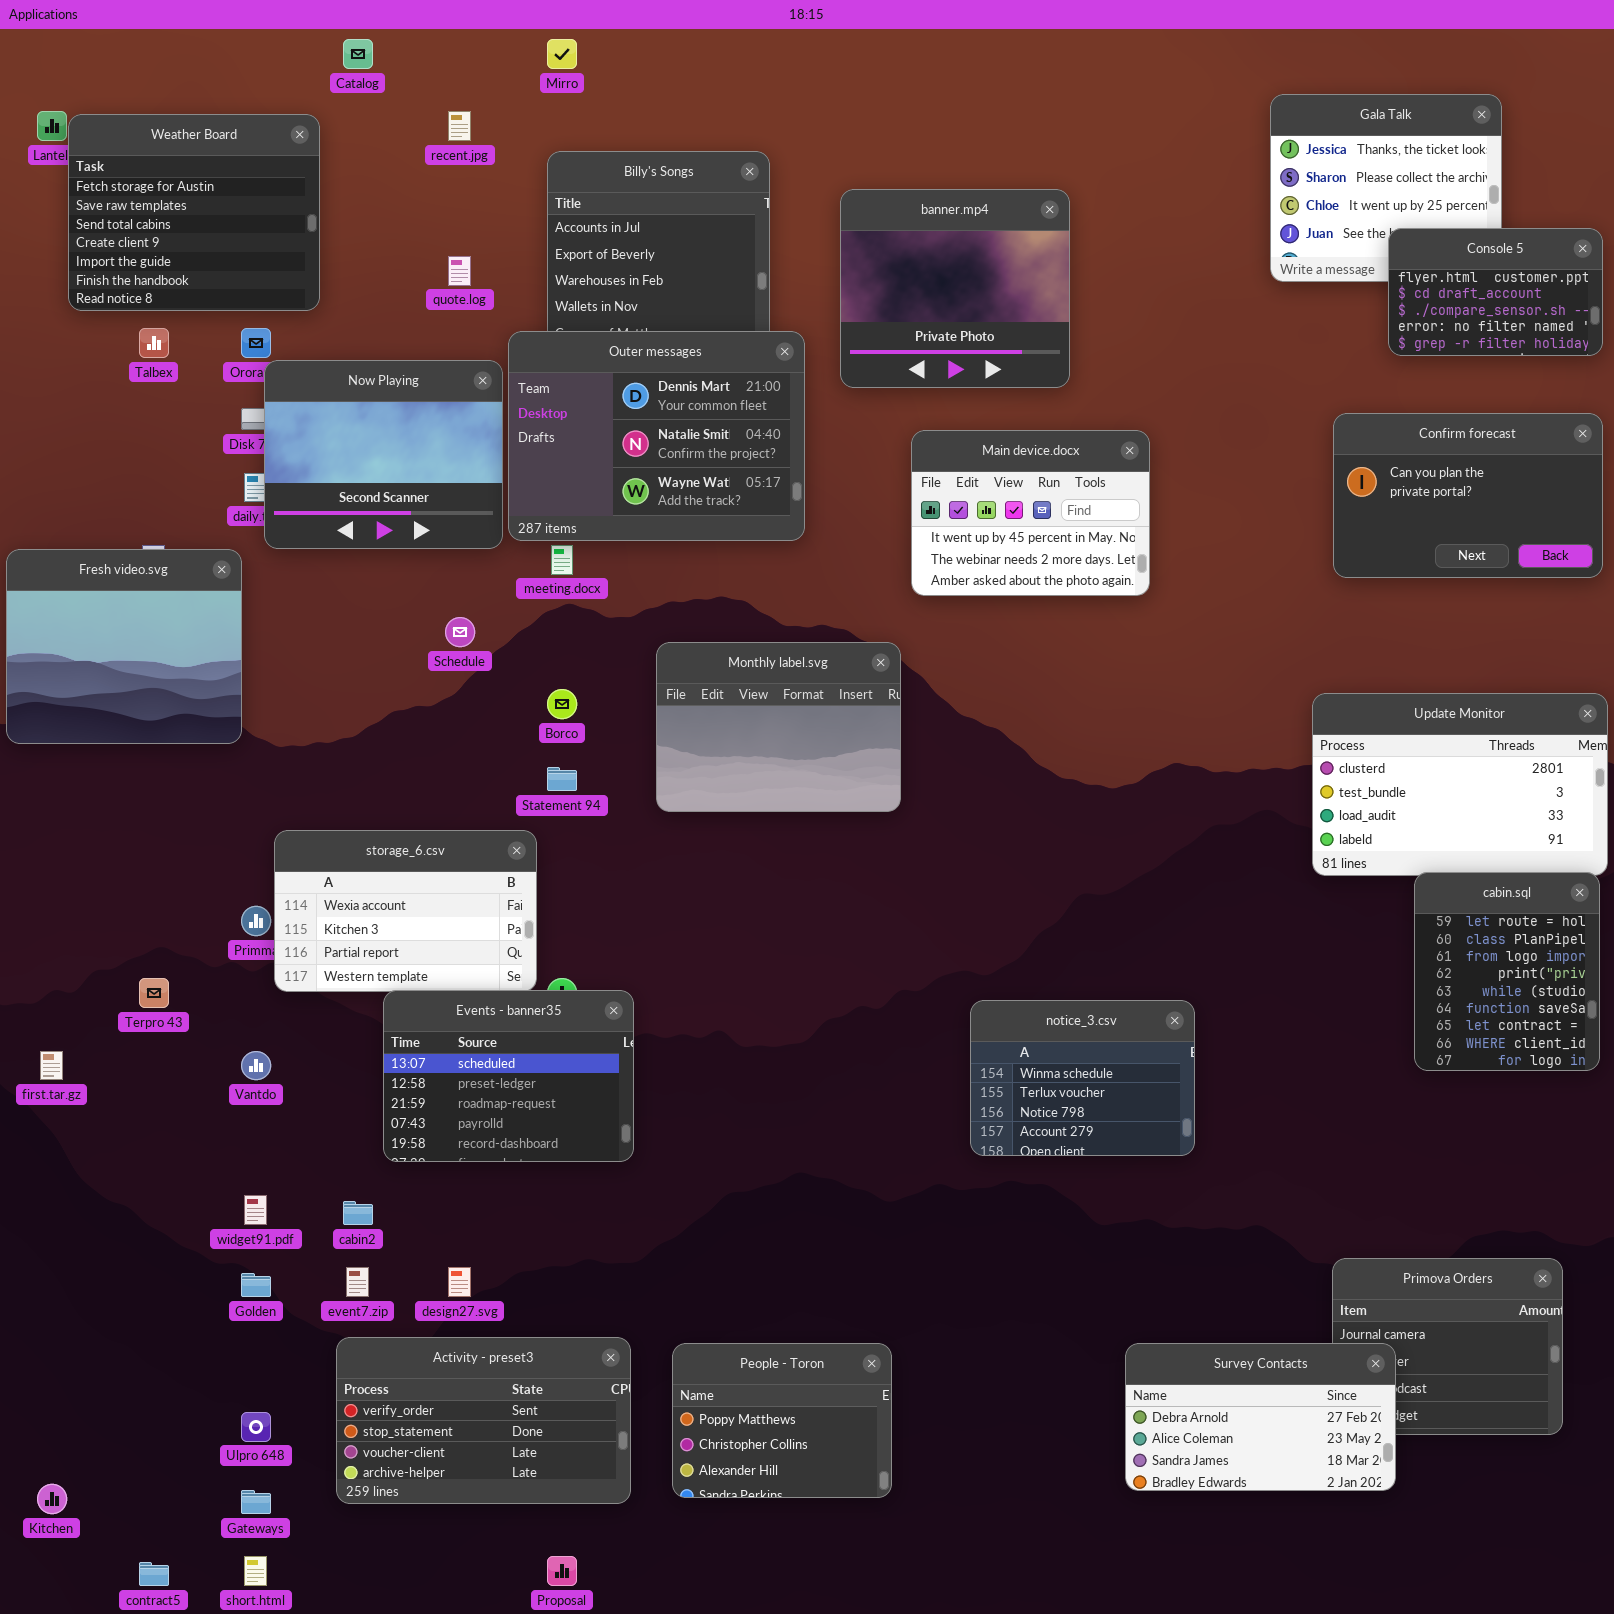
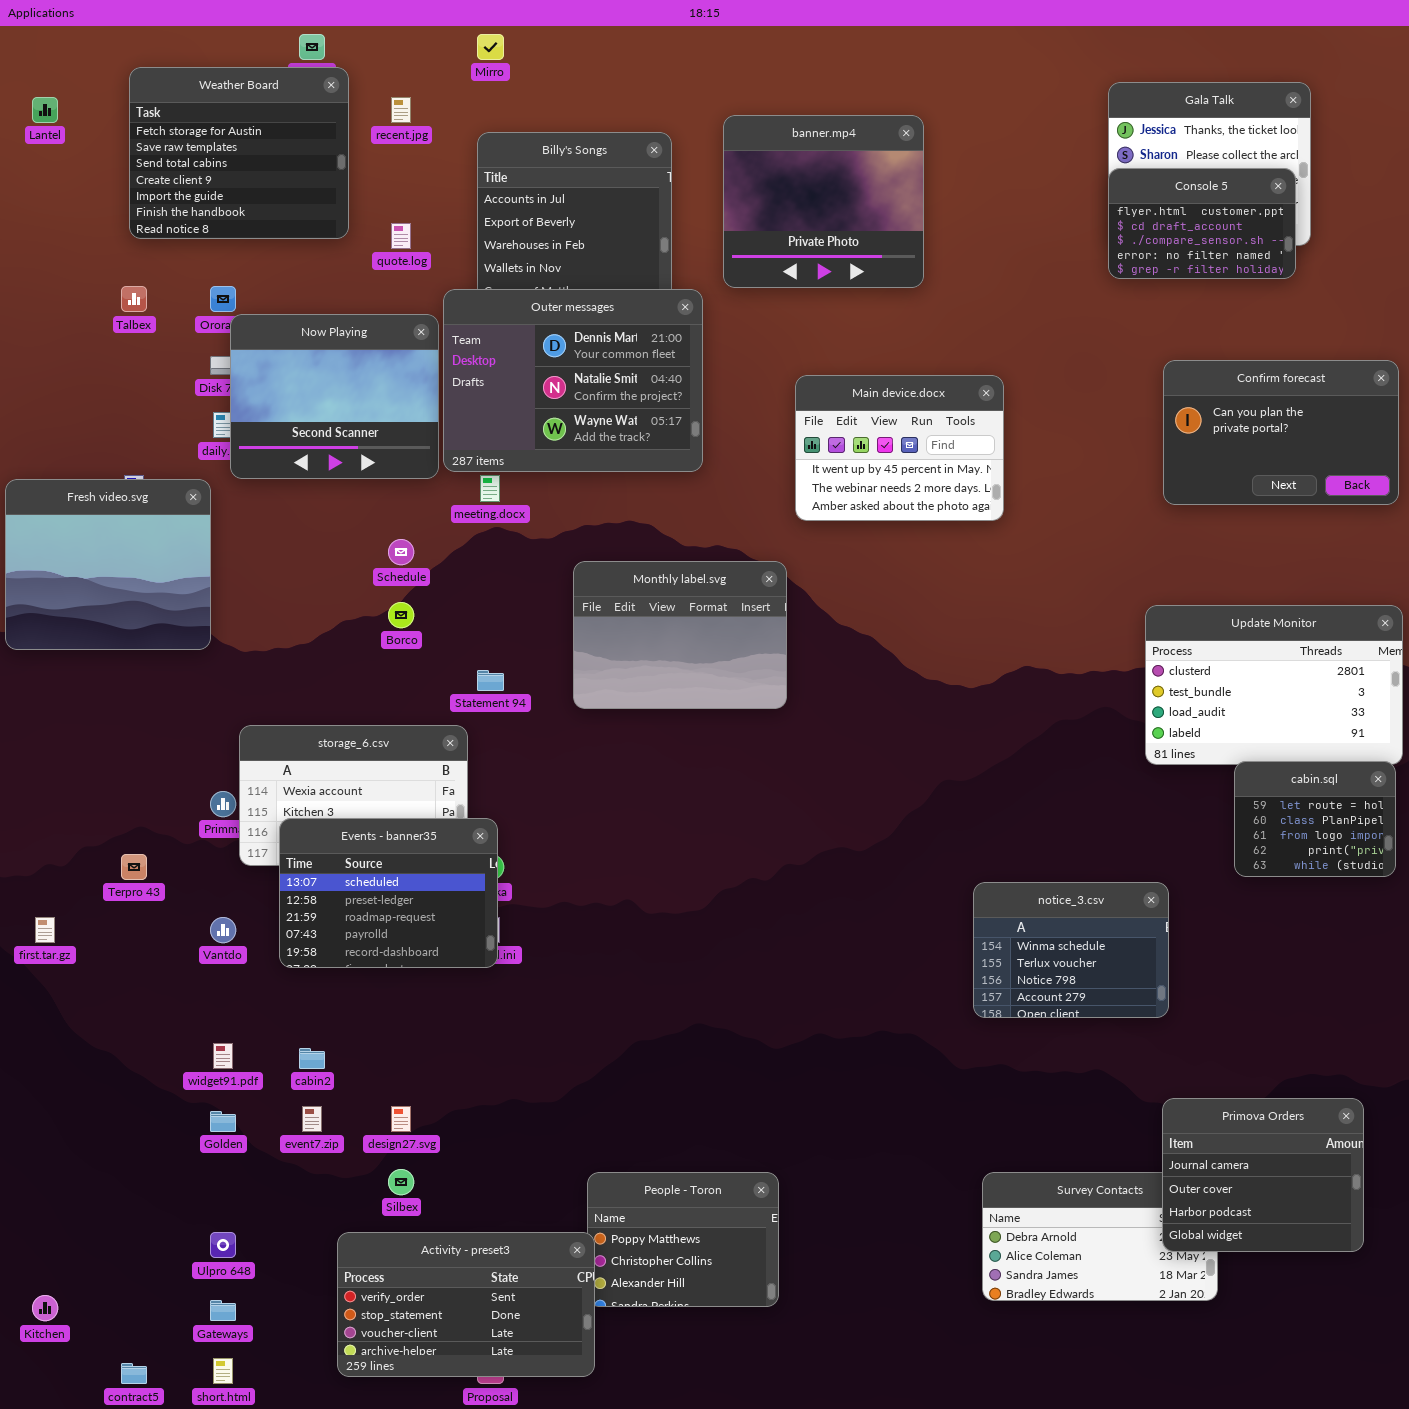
Weather Board: [68,114,320,311] -> [129,67,349,239], moved
banner.mp4: [840,189,1070,388] -> [723,115,924,288], moved
Console 5: [1388,228,1603,356] -> [1108,168,1296,279], moved
Borco: [547,689,577,719] -> [388,602,414,628], moved
cabin.sql: [1414,872,1600,1071] -> [1234,761,1396,877], resized
Events - banner35: [383,990,634,1162] -> [279,818,498,968], moved
notice_3.csv: [970,1000,1195,1156] -> [973,882,1169,1018], moved
Primova Orders: [1332,1258,1563,1435] -> [1162,1098,1364,1252], raised
Activity - preset3: [336,1337,631,1504] -> [337,1232,595,1377], moved

